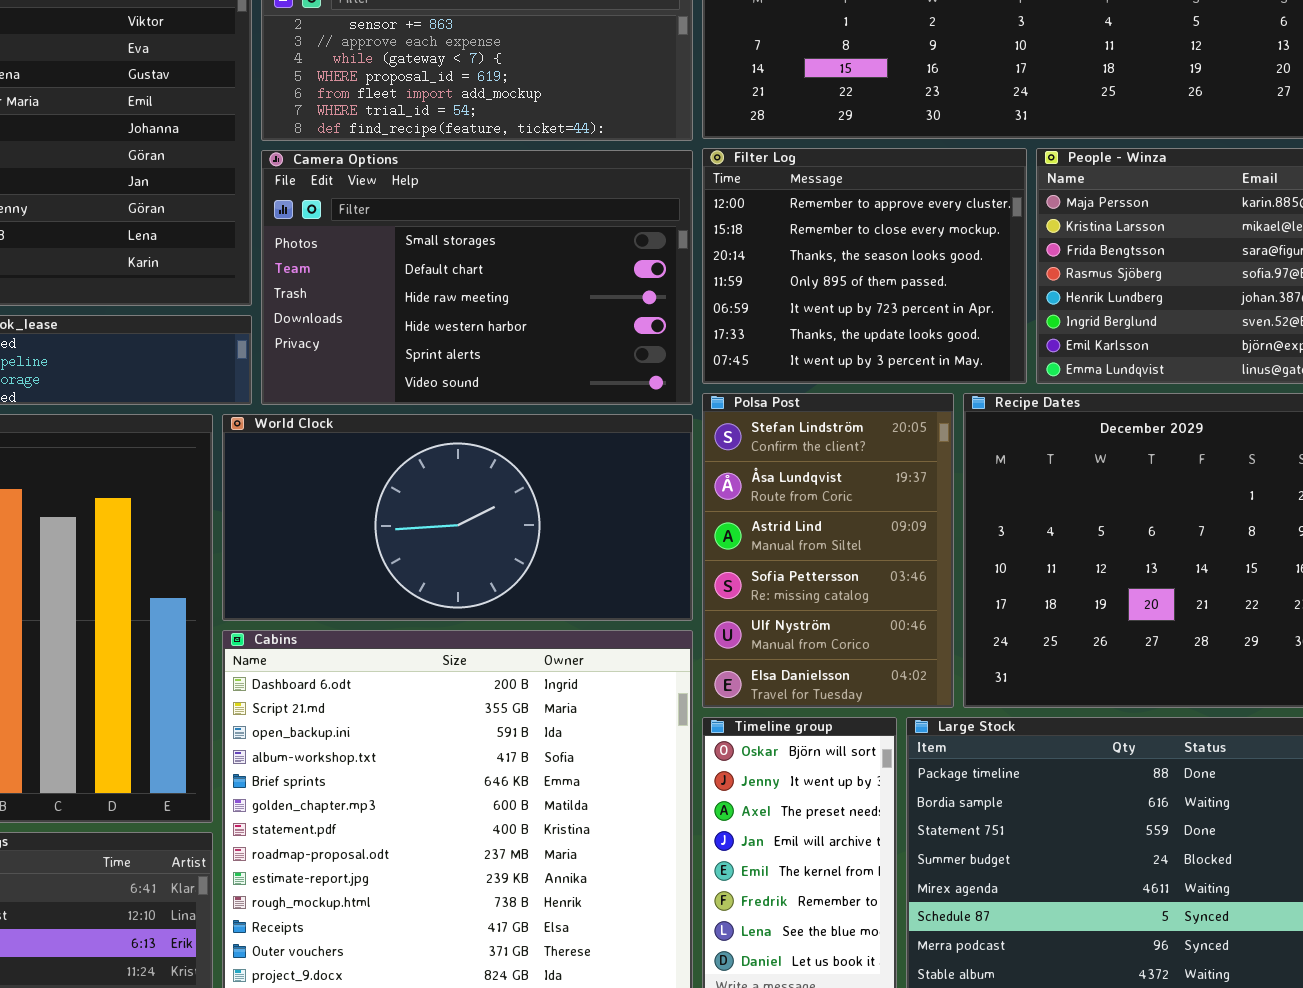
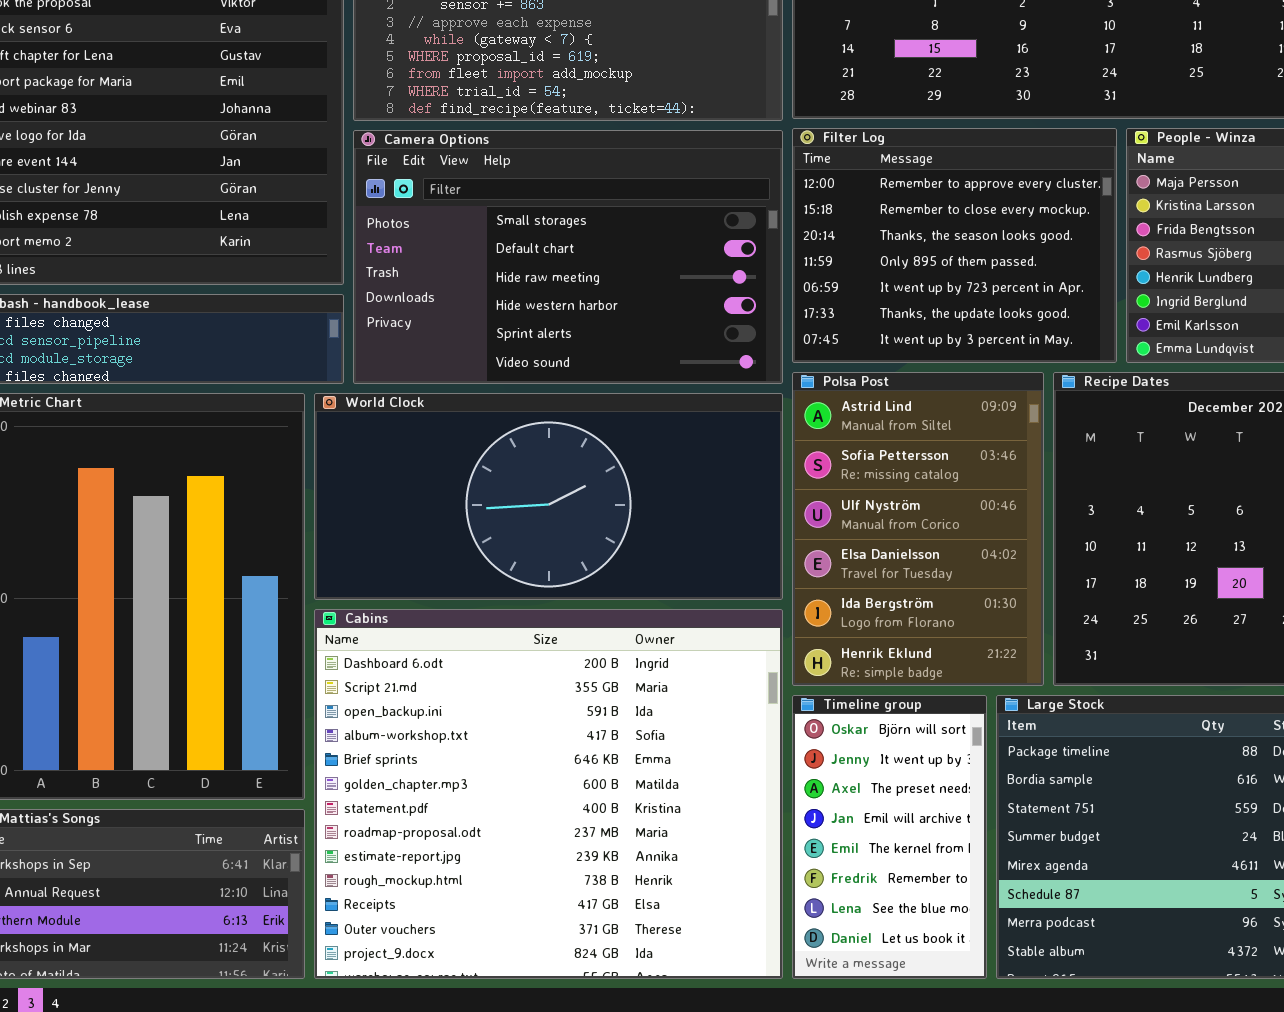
Polsa Post: [702,393,954,708] -> [792,372,1044,686], scrolled down 2 rows

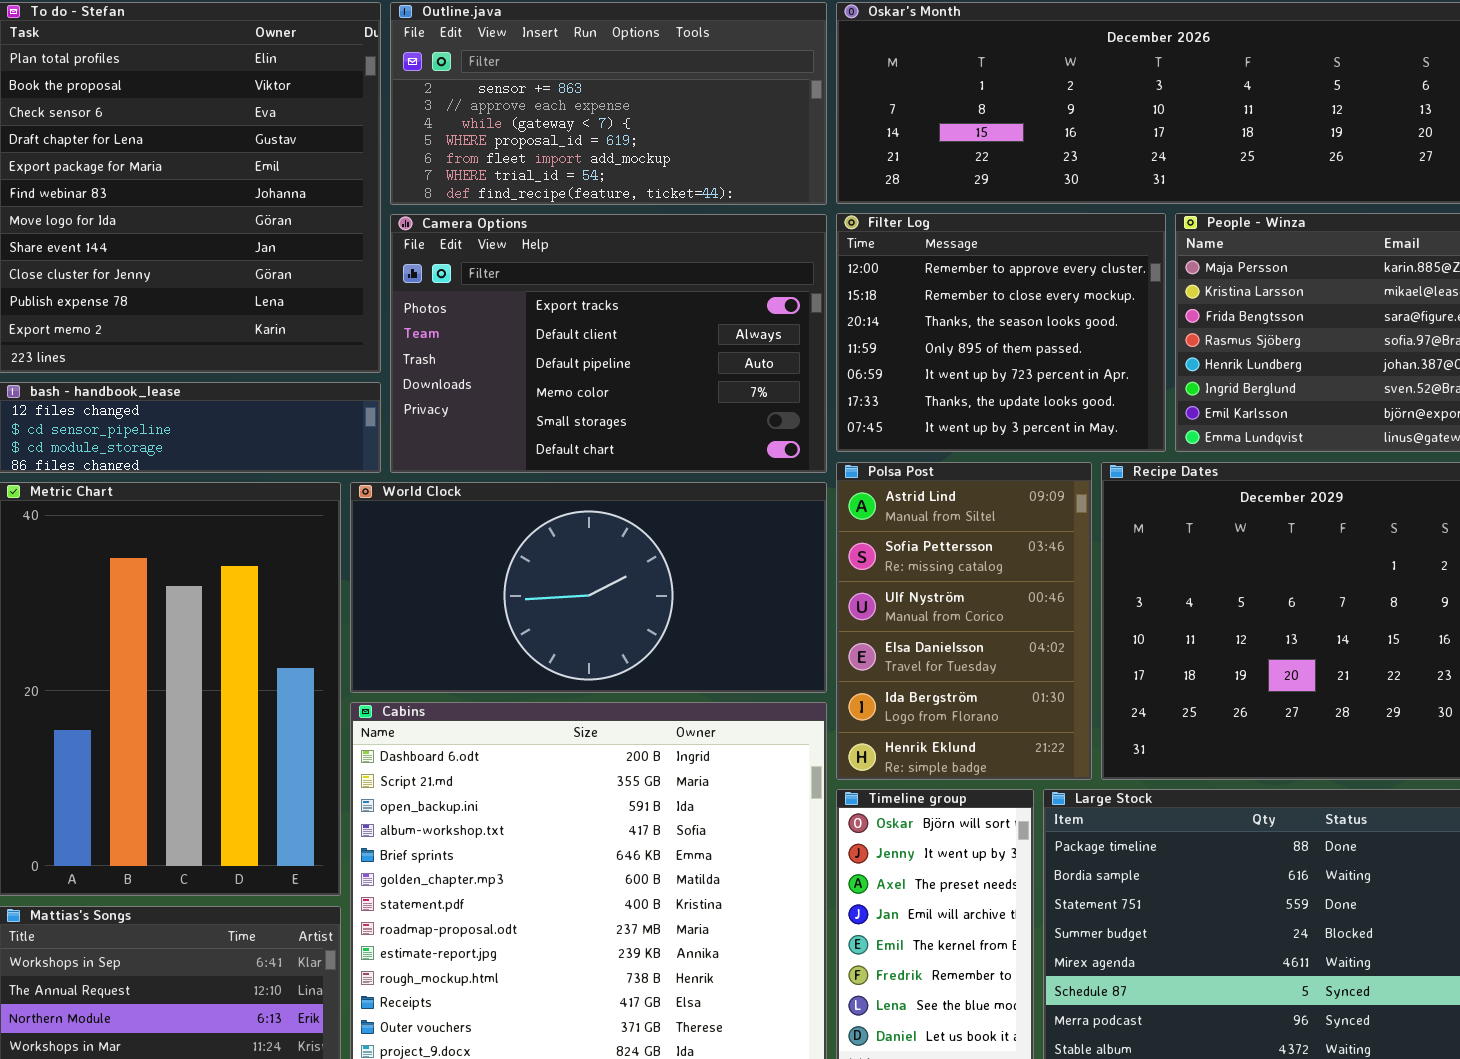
Camera Options: [353,130,783,384] -> [390,214,827,473], scrolled up 4 rows

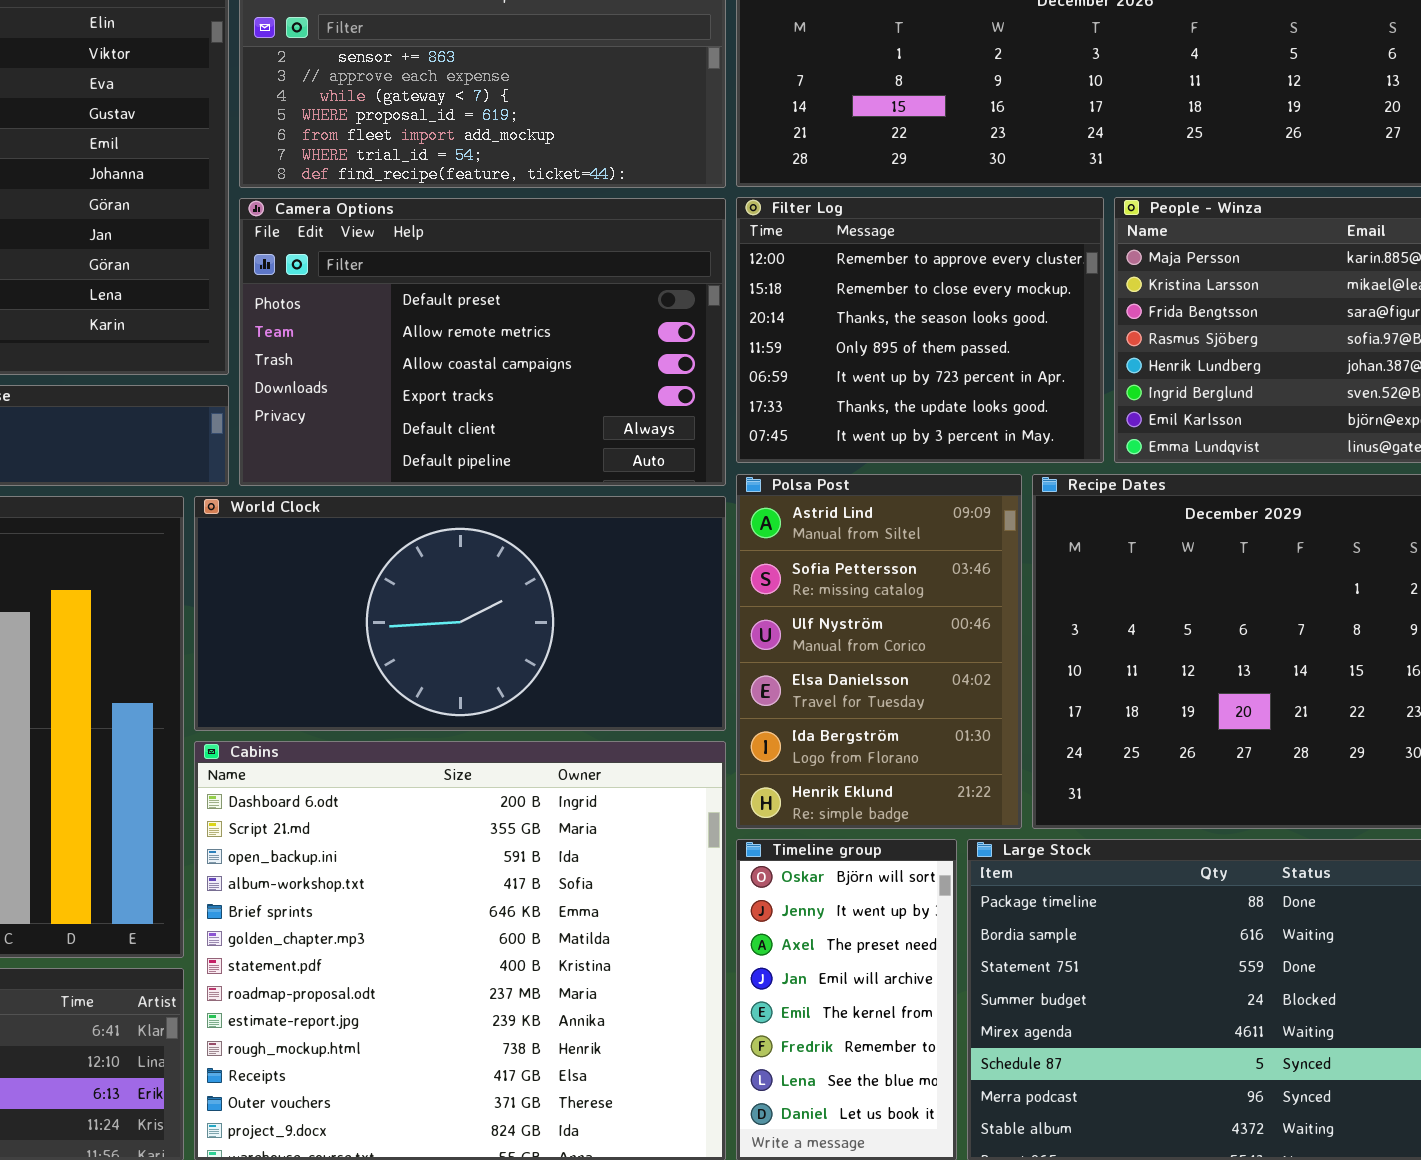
Camera Options: [390,214,827,473] -> [239,198,726,486], scrolled up 3 rows

